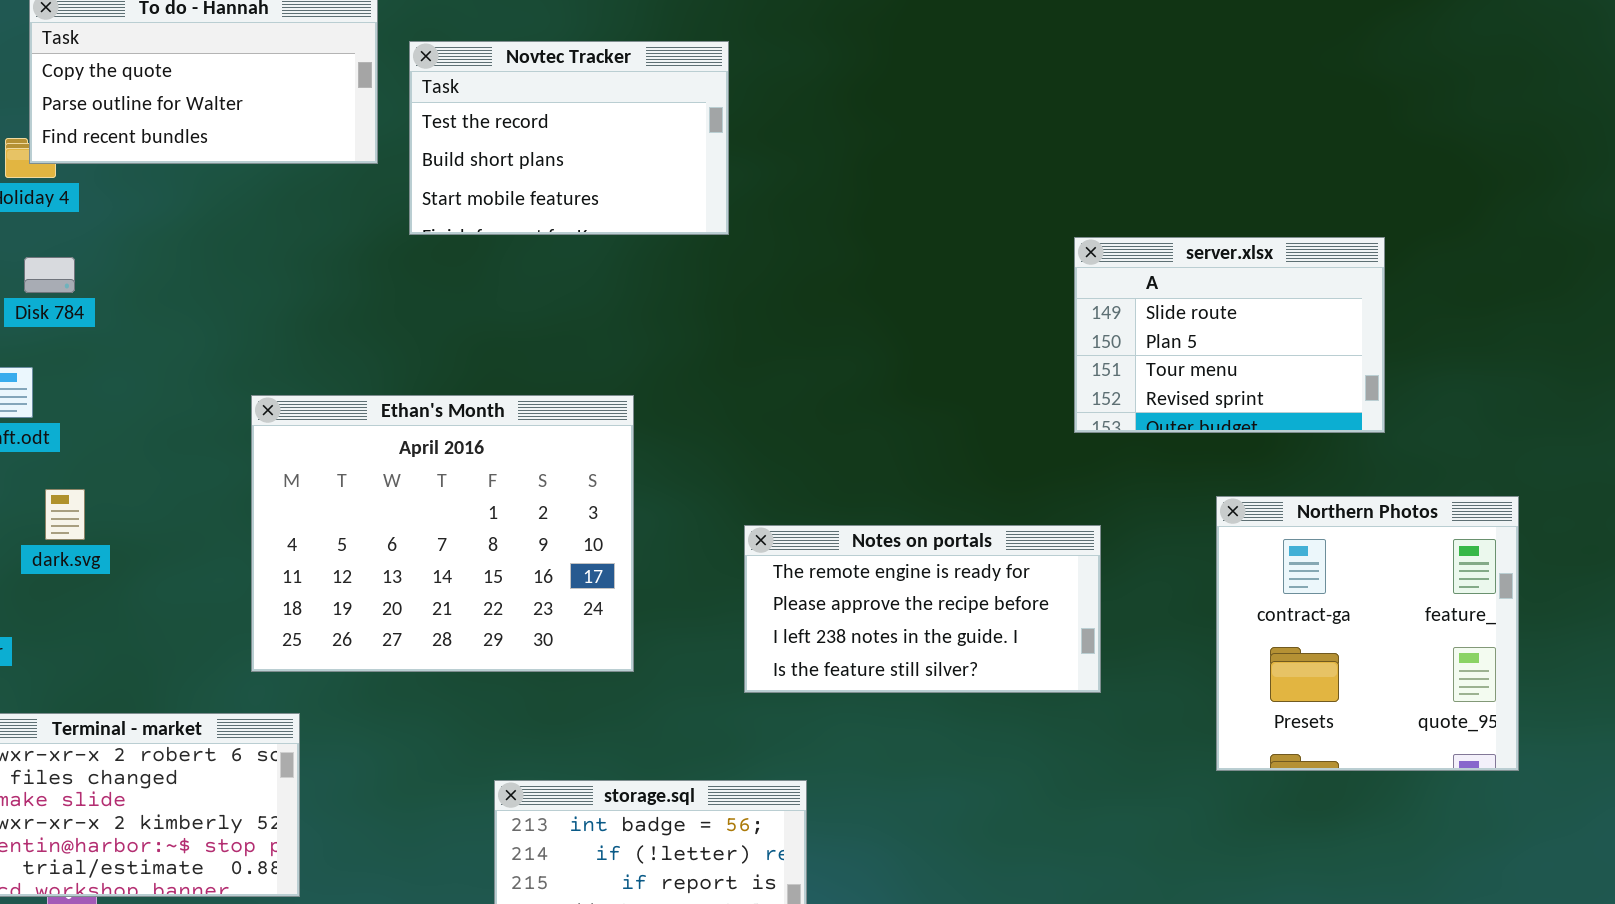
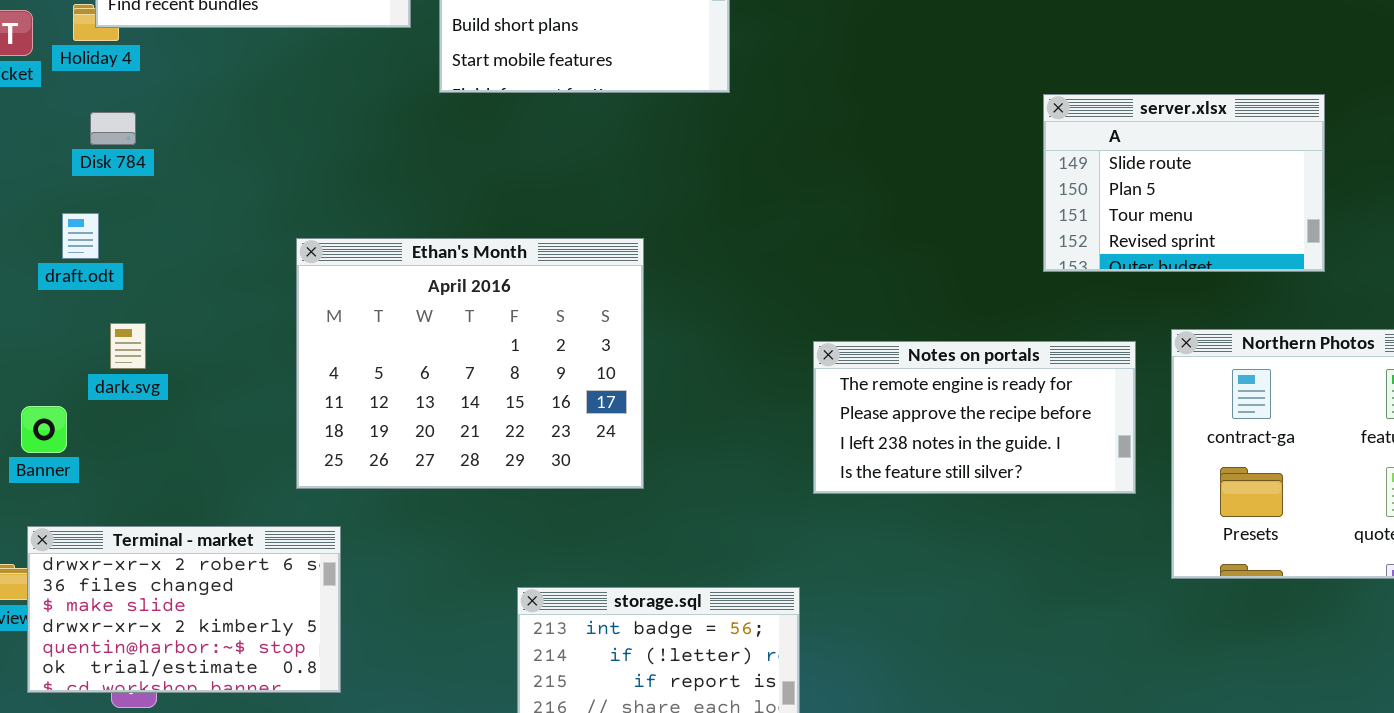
Notes on portals: [744,525,1101,693] -> [813,341,1136,494], moved

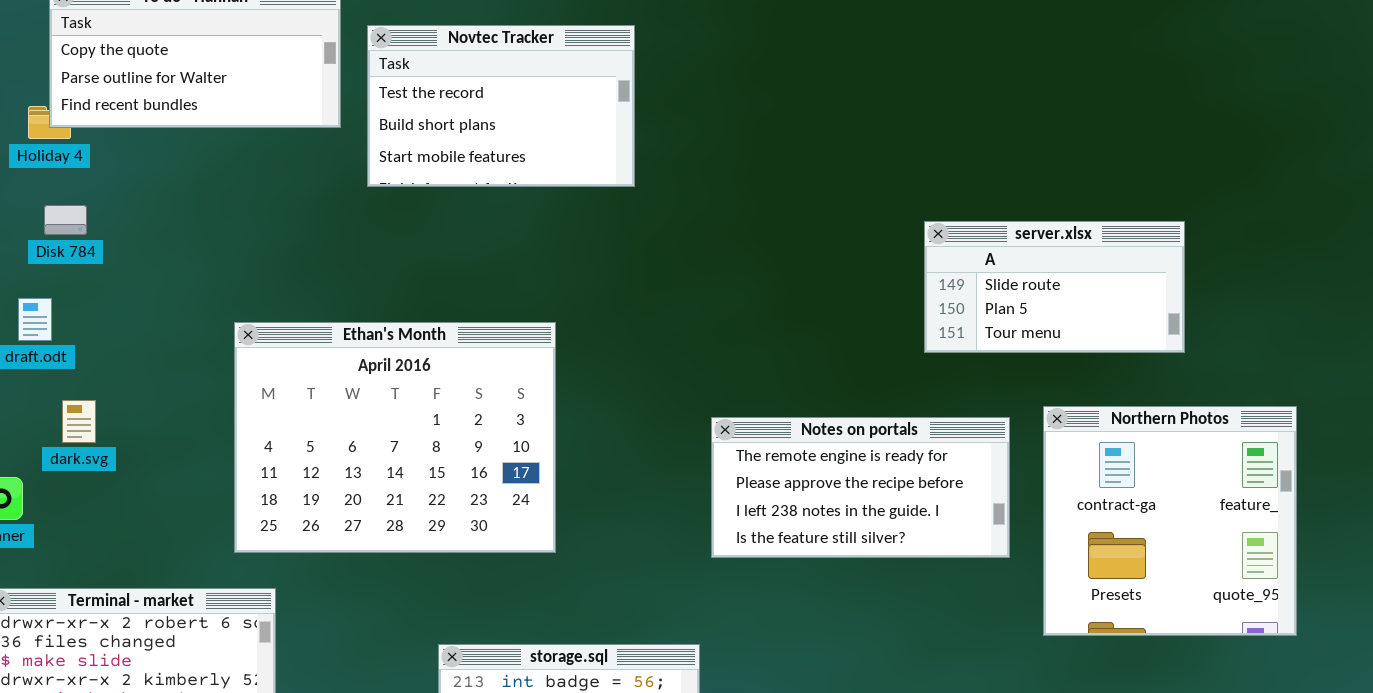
server.xlsx: [1043,94,1325,272] -> [924,221,1185,353], resized

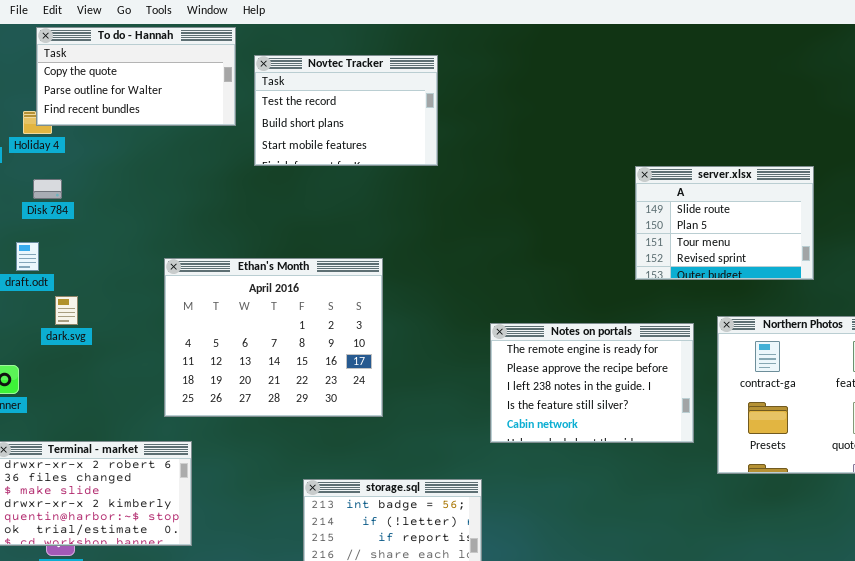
server.xlsx: [924,221,1185,353] -> [635,166,814,280], resized
dark.svg: [62,400,96,443] -> [55,296,78,325], moved
Notes on portals: [711,417,1010,558] -> [490,323,694,443], resized

